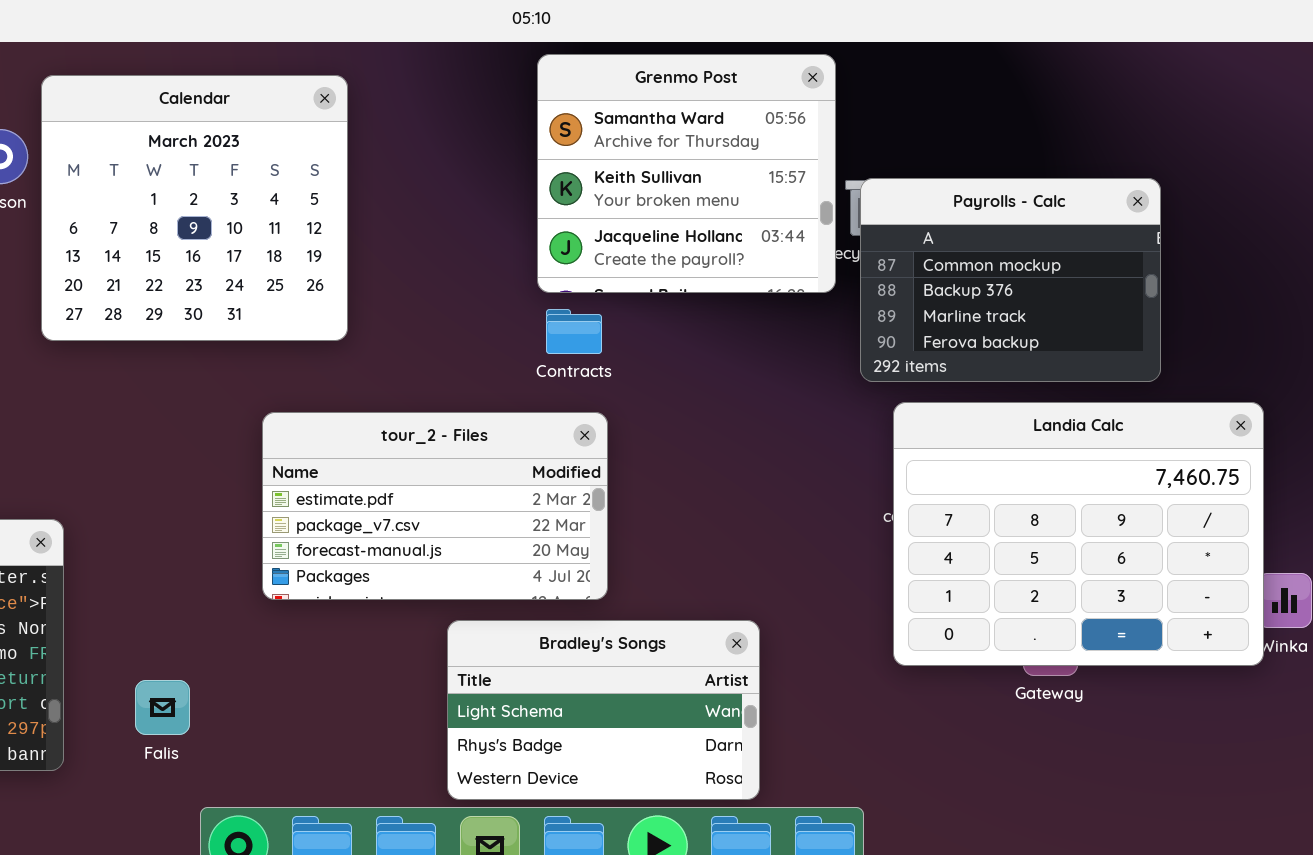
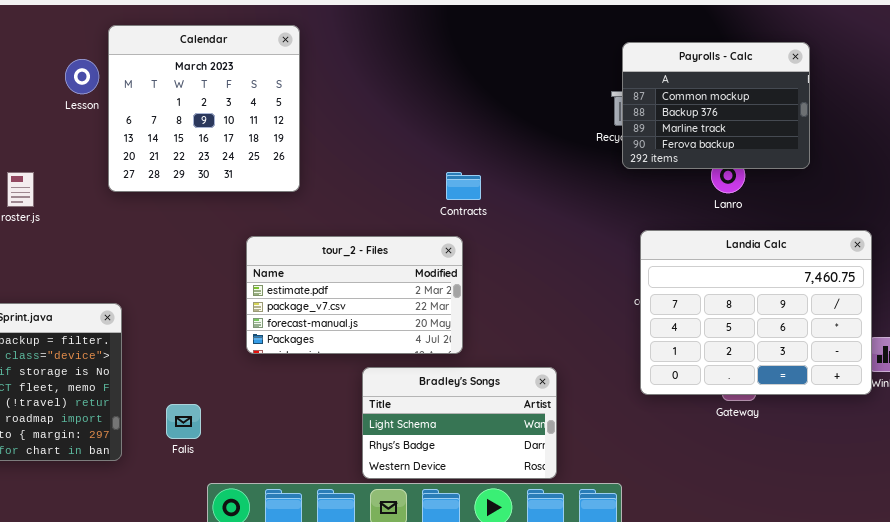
Grenmo Post: [537,54,836,293] -> none, closed
Payrolls - Calc: [860,178,1161,382] -> [622,42,810,169], moved
Contracts: [546,309,602,354] -> [446,172,481,200], moved

